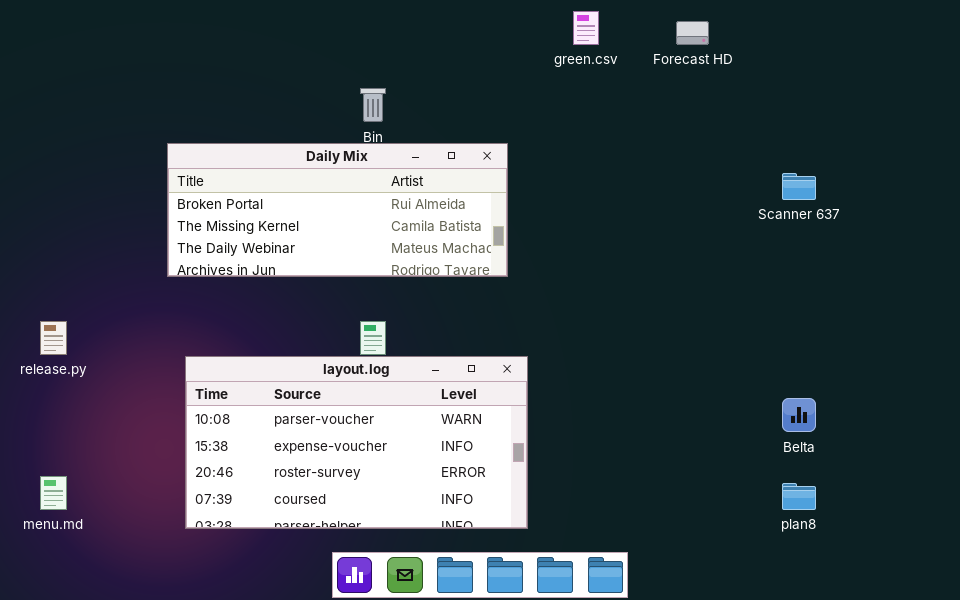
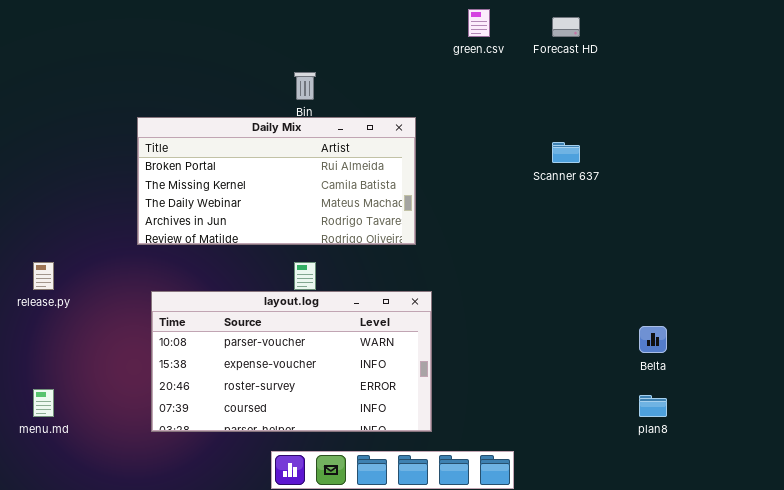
Daily Mix: [167,143,508,277] -> [137,117,416,245], resized
Scanner 637: [782,173,816,200] -> [552,142,580,163], moved

